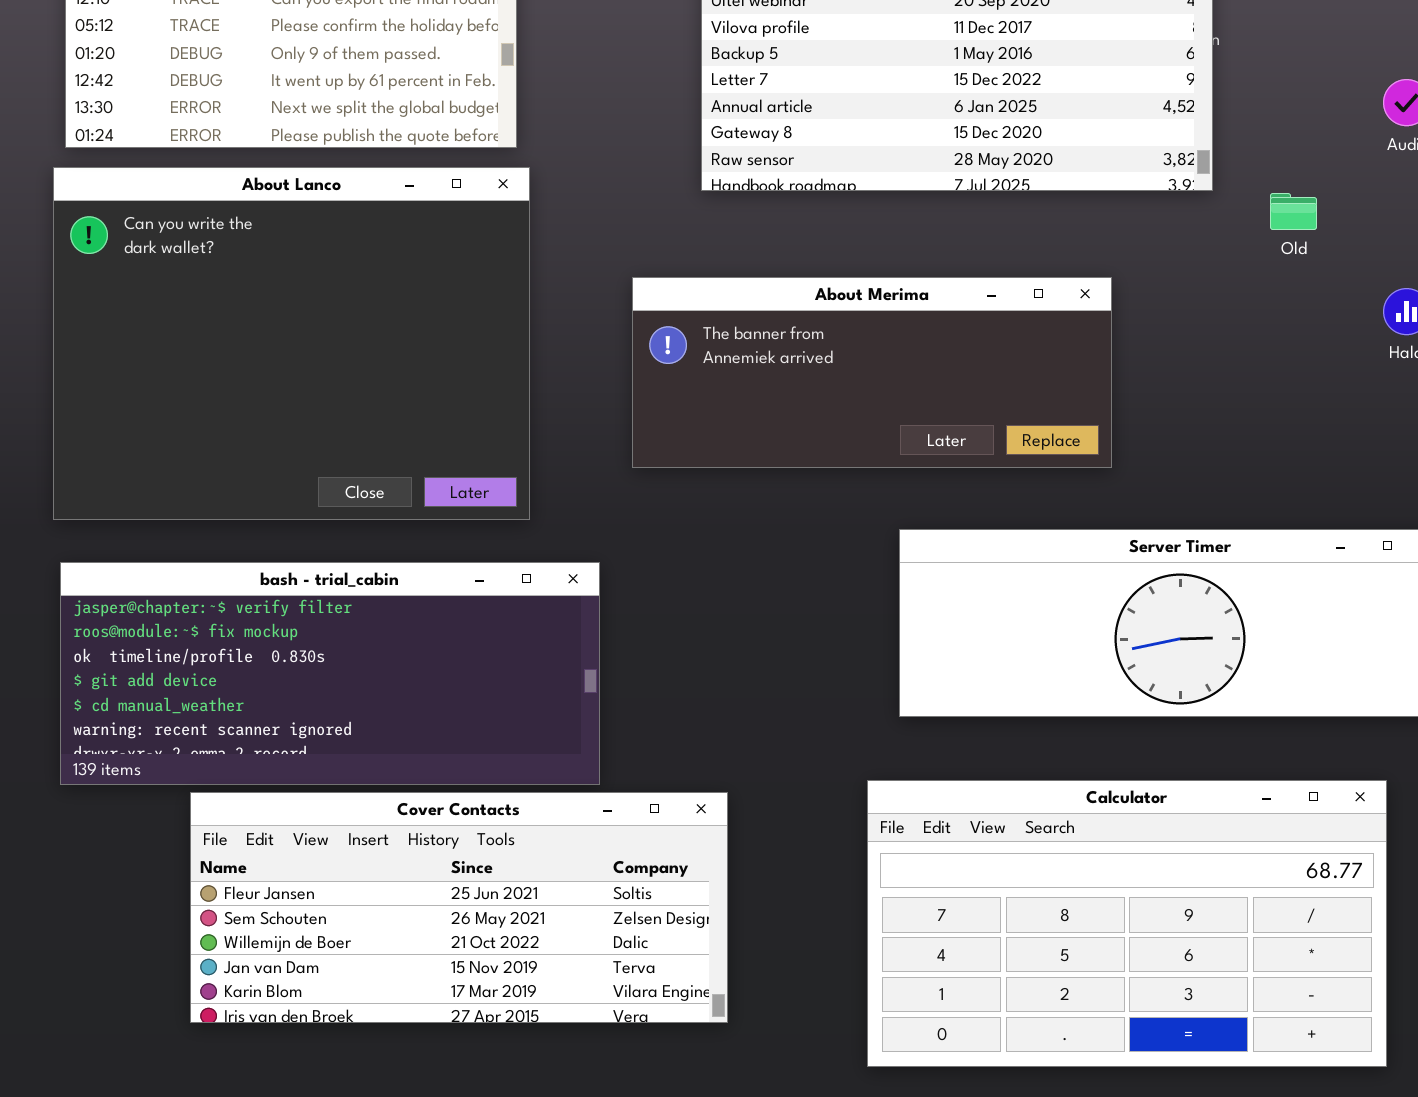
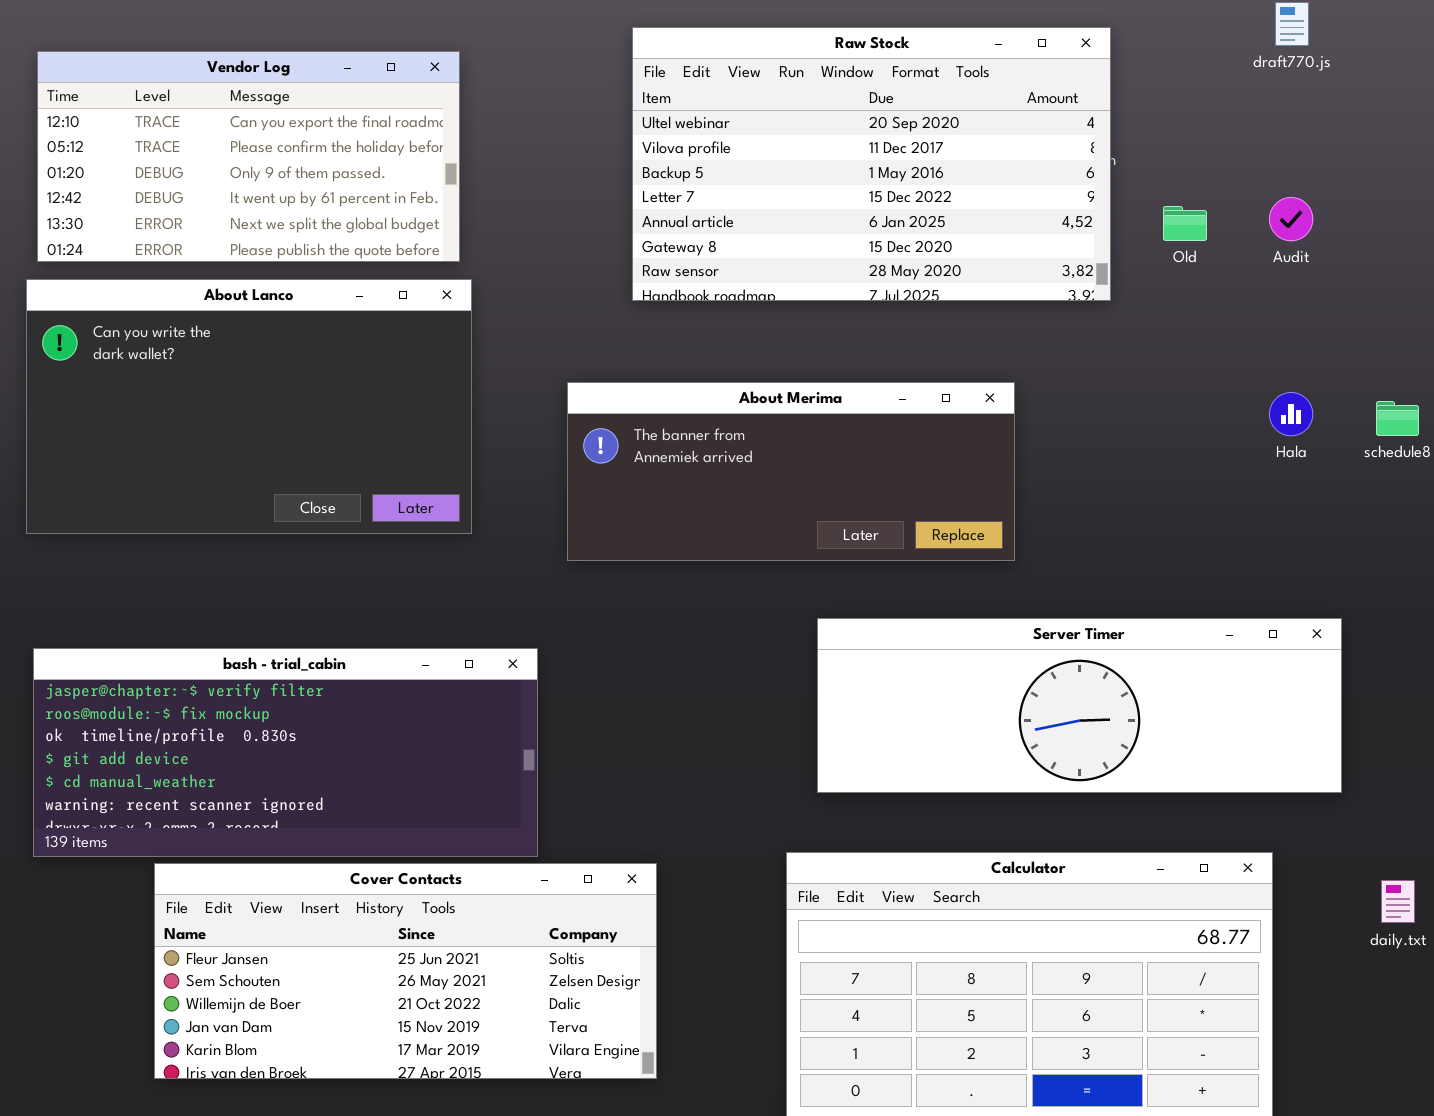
About Lanco: [53,167,530,520] -> [26,279,472,534], resized
Old: [1270,193,1317,230] -> [1163,206,1207,241], moved

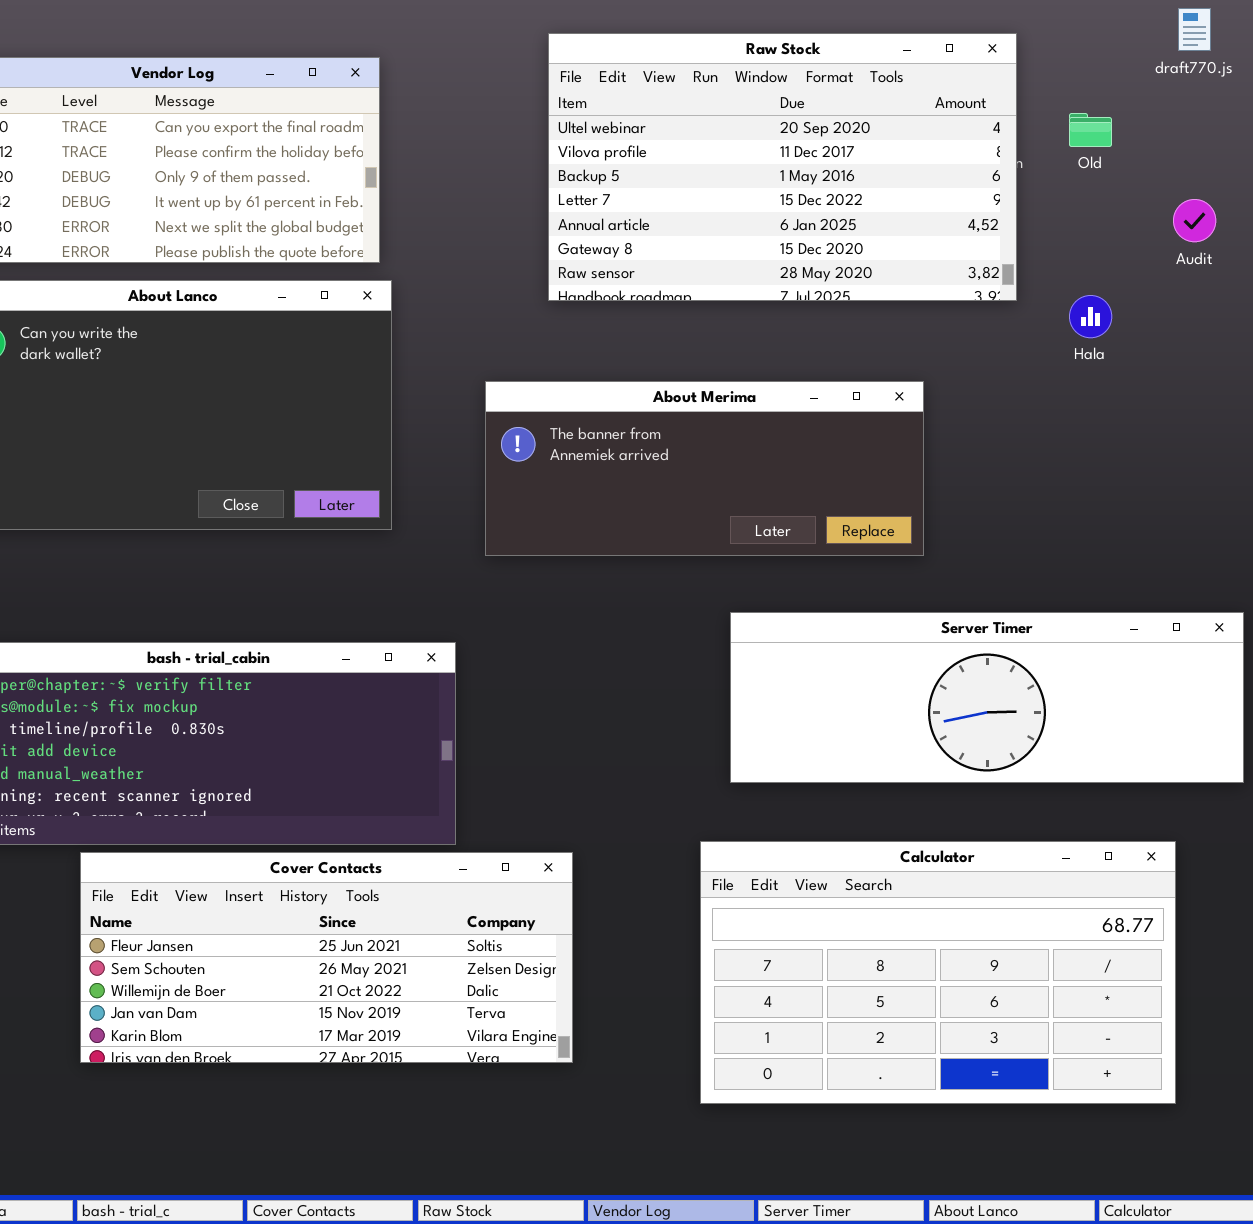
Old: [1163,206,1207,241] -> [1069,113,1112,147], moved
Hala: [1269,392,1313,436] -> [1069,295,1112,338], moved

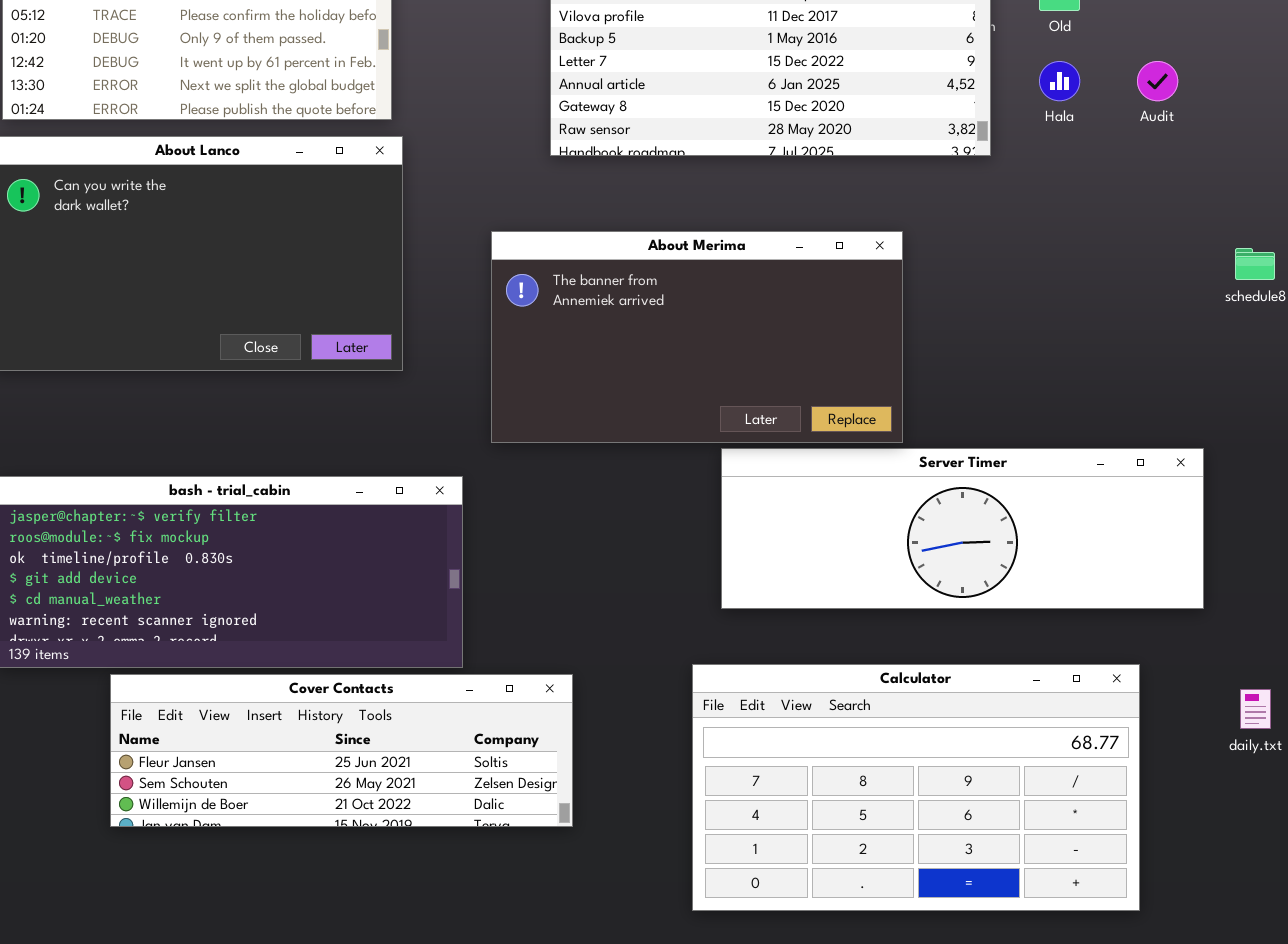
Hala: [1069,295,1112,338] -> [1039,61,1080,101], moved
About Merima: [485,381,924,556] -> [491,231,903,443], resized
Cover Contacts: [80,852,573,1063] -> [110,674,573,827], resized

